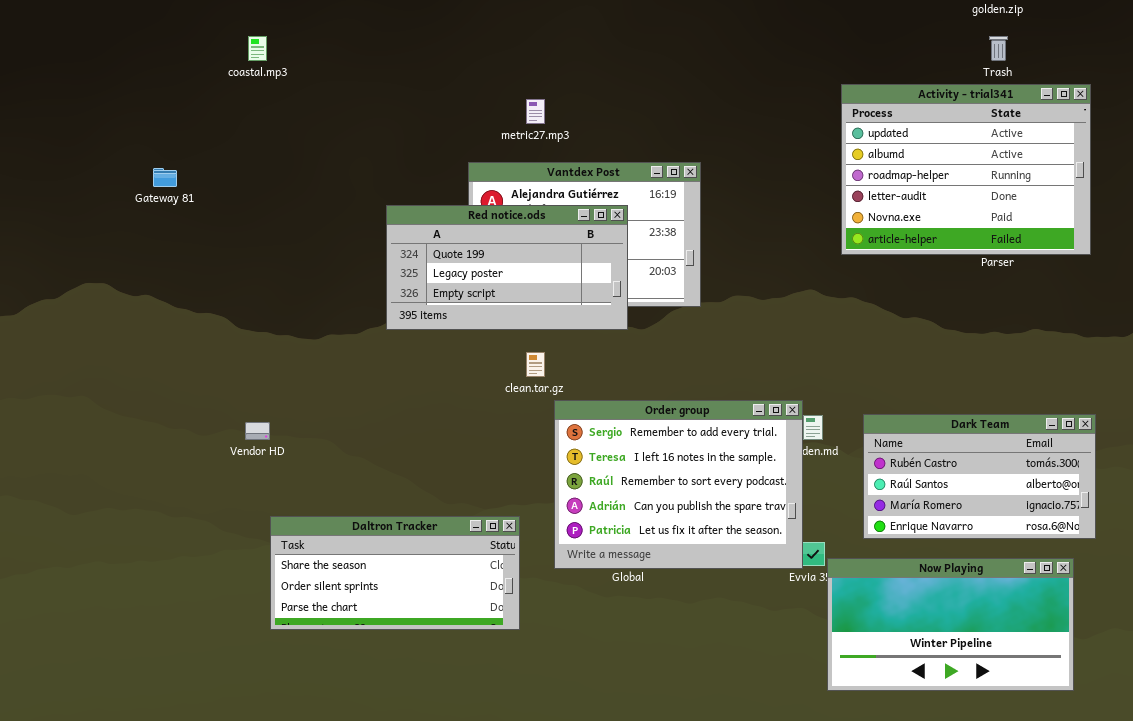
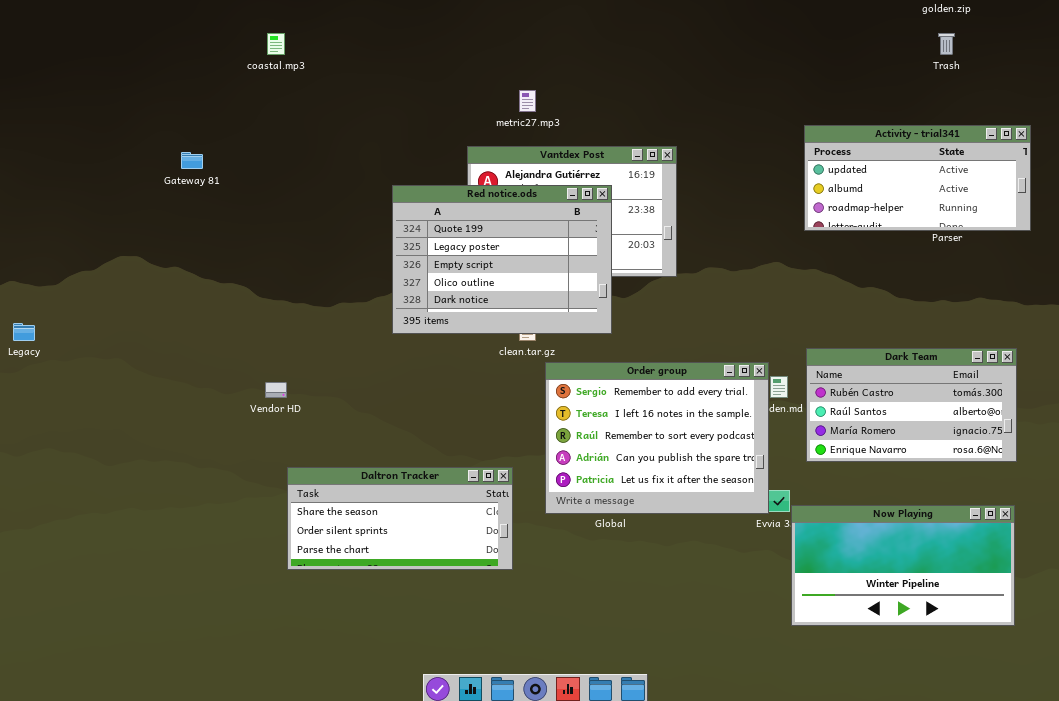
Activity - trial341: [841,84,1091,255] -> [804,125,1031,231], resized
Red notice.ods: [386,205,628,330] -> [392,185,612,334], resized
Dark Team: [863,414,1096,539] -> [806,348,1017,462], moved

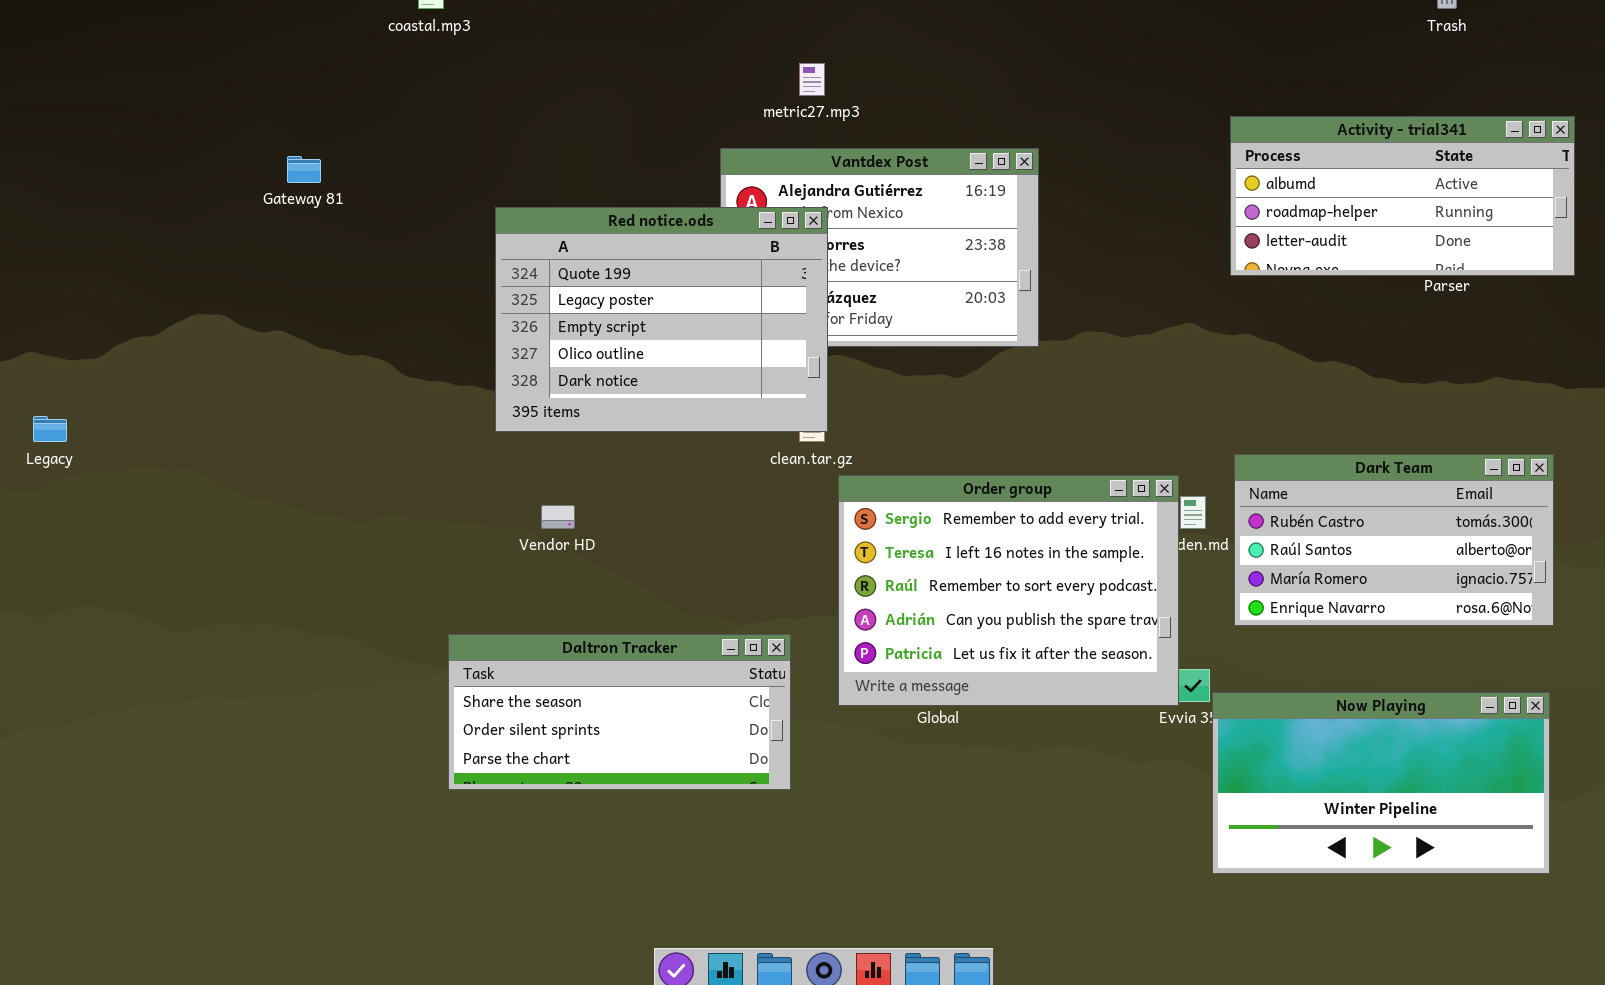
Activity - trial341: [804,125,1031,231] -> [1230,116,1575,276], scrolled down 1 row
Red notice.ods: [392,185,612,334] -> [495,207,828,432], moved
Vendor HD: [265,382,287,398] -> [541,505,575,529], moved

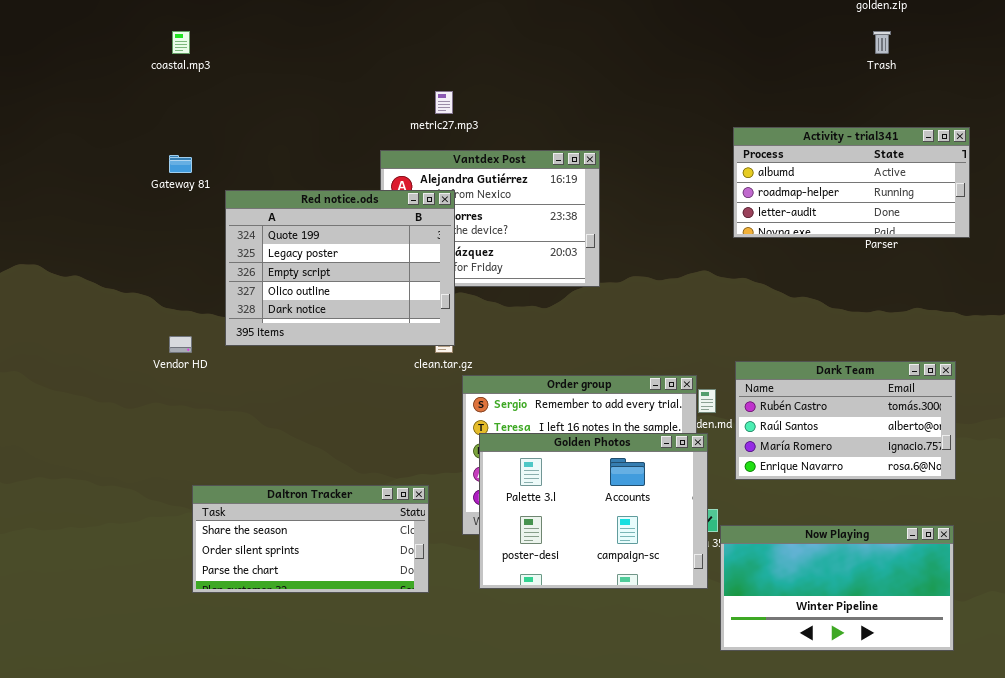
Gateway 81: [287,156,321,183] -> [169,155,192,173], moved
Vendor HD: [541,505,575,529] -> [169,336,192,353], moved
Golden Photos: none -> [479,433,708,589], opened

